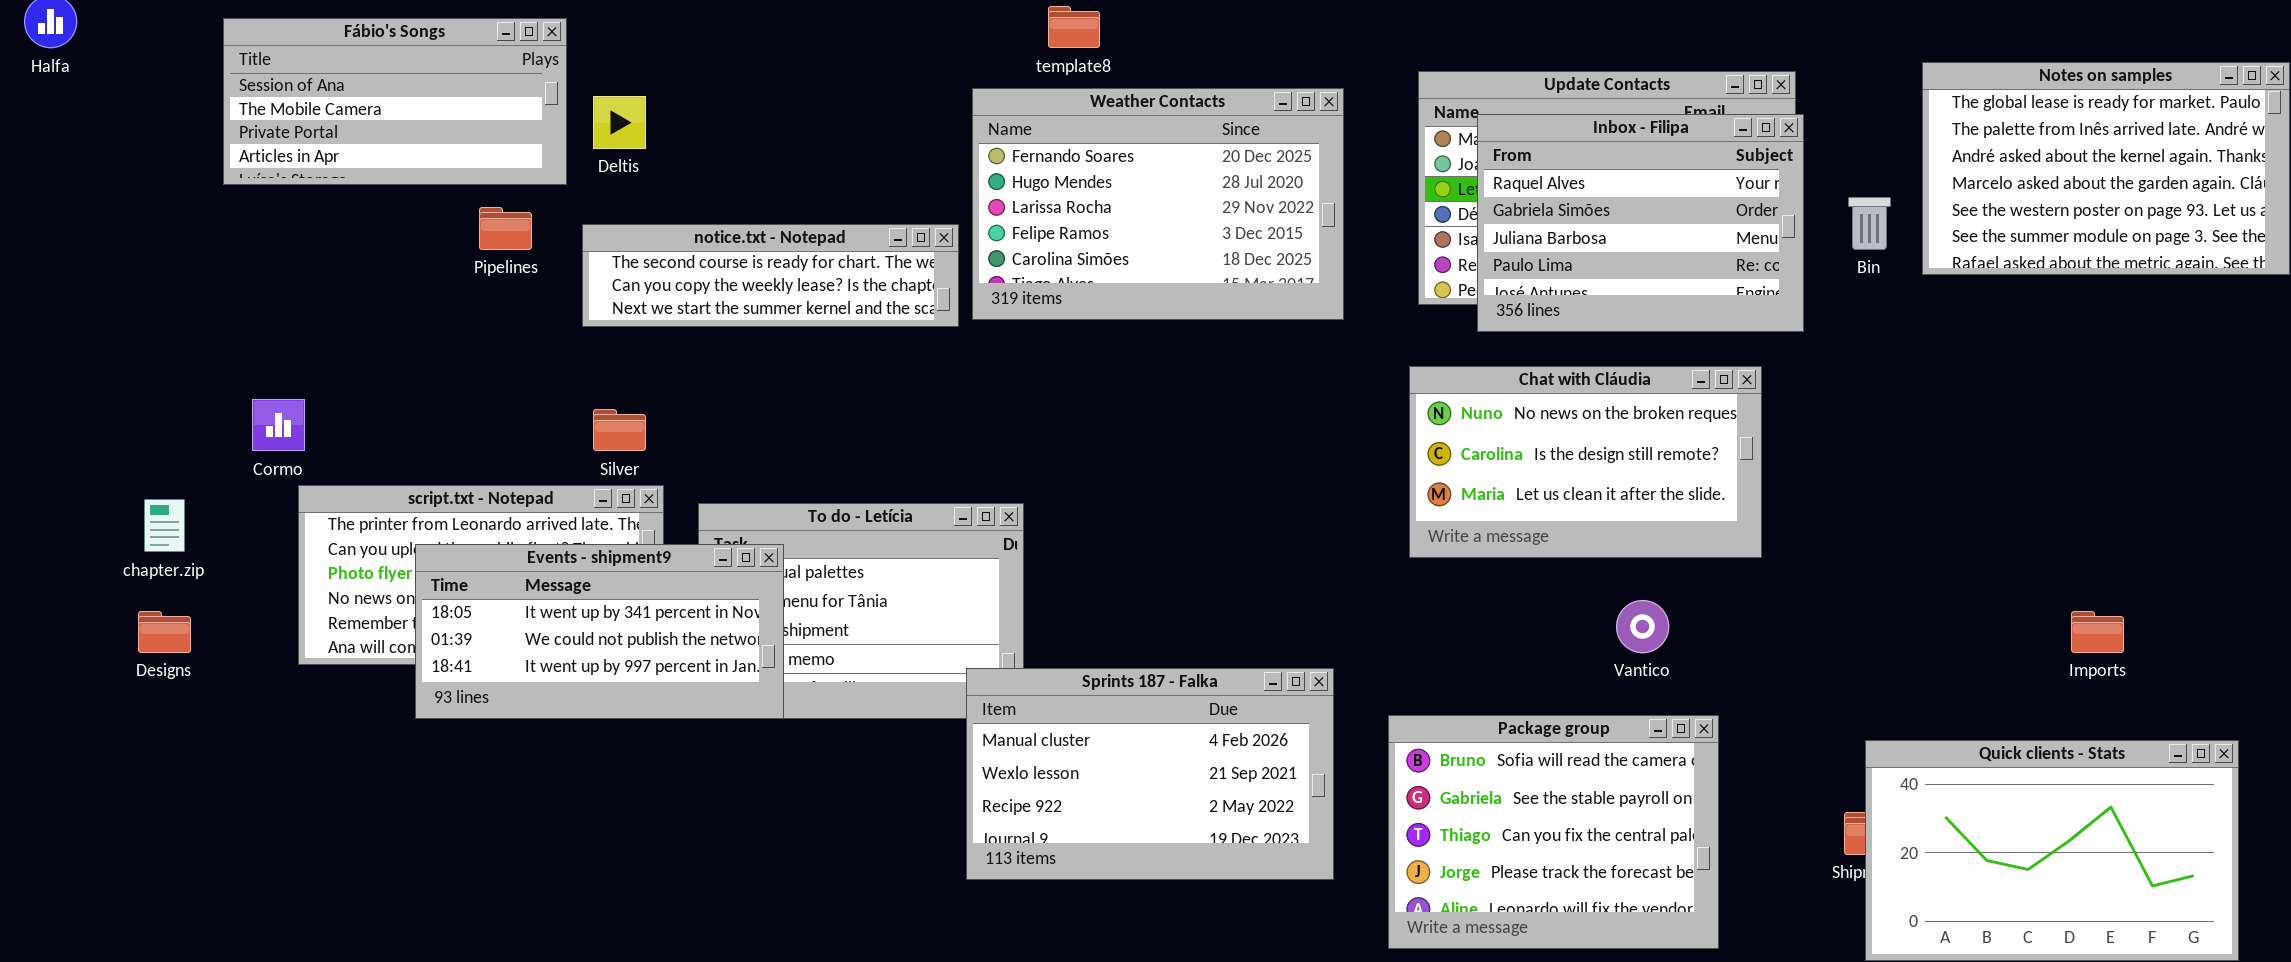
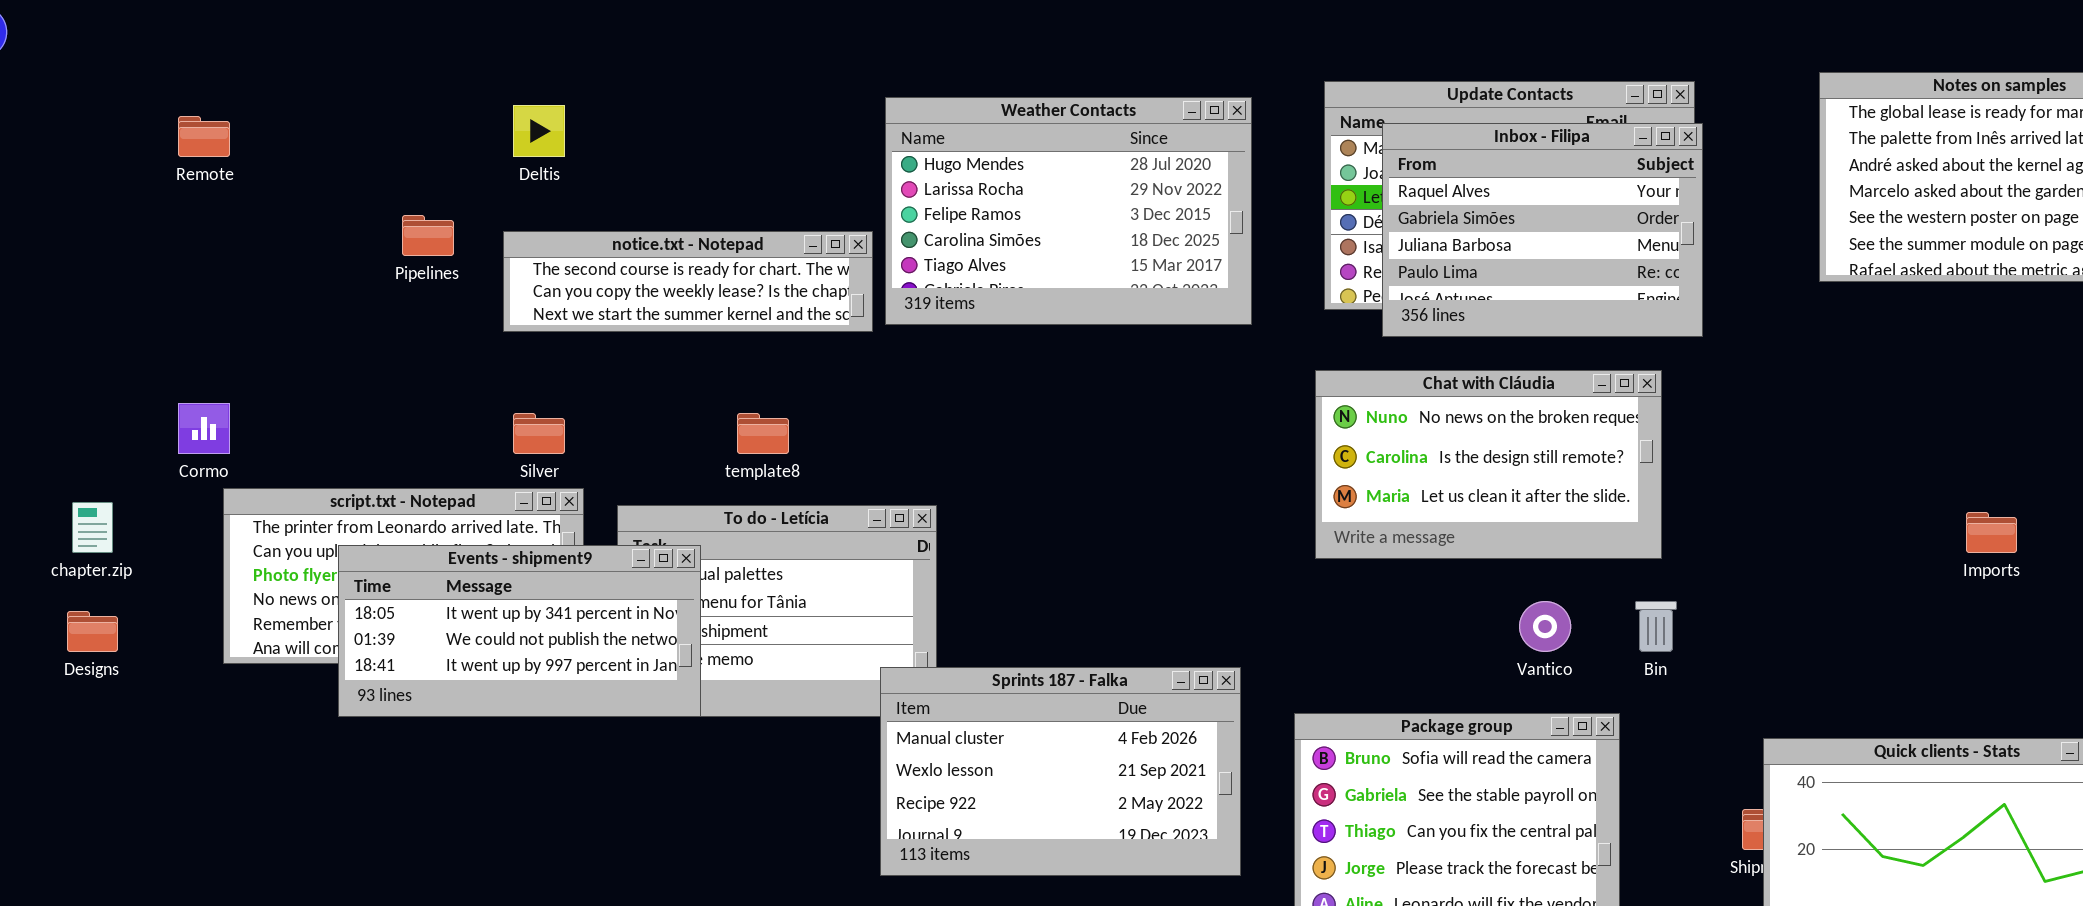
template8: [1048,6,1100,48] -> [737,413,789,454], moved
Fábio's Songs: [223,18,567,185] -> none, closed
Weather Contacts: [972,88,1344,320] -> [885,97,1252,325], scrolled down 1 row
Bin: [1848,197,1891,250] -> [1635,601,1677,652], moved
Imports: [2071,611,2124,653] -> [1966,512,2017,553], moved

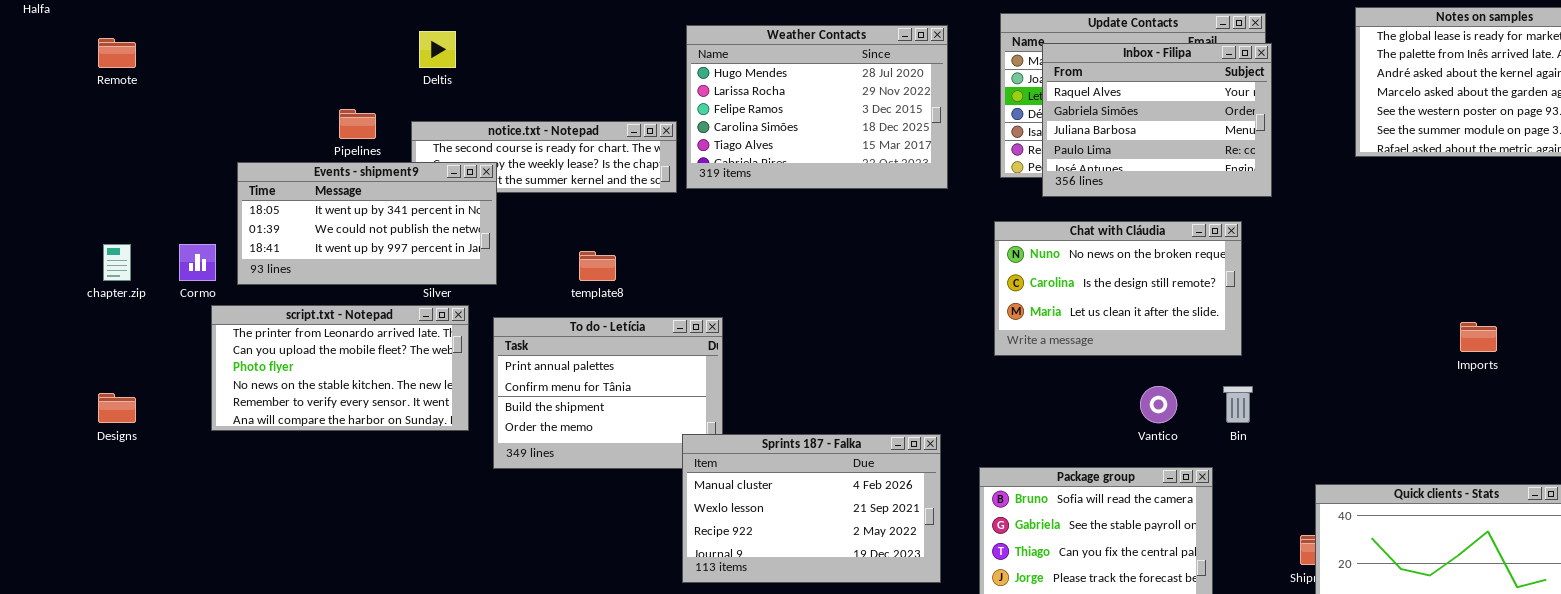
Remote: [178,116,230,157] -> [98,38,136,68], moved
chapter.zip: [72,502,113,553] -> [103,244,131,281], moved
Events - shipment9: [338,545,701,717] -> [237,162,497,285], moved

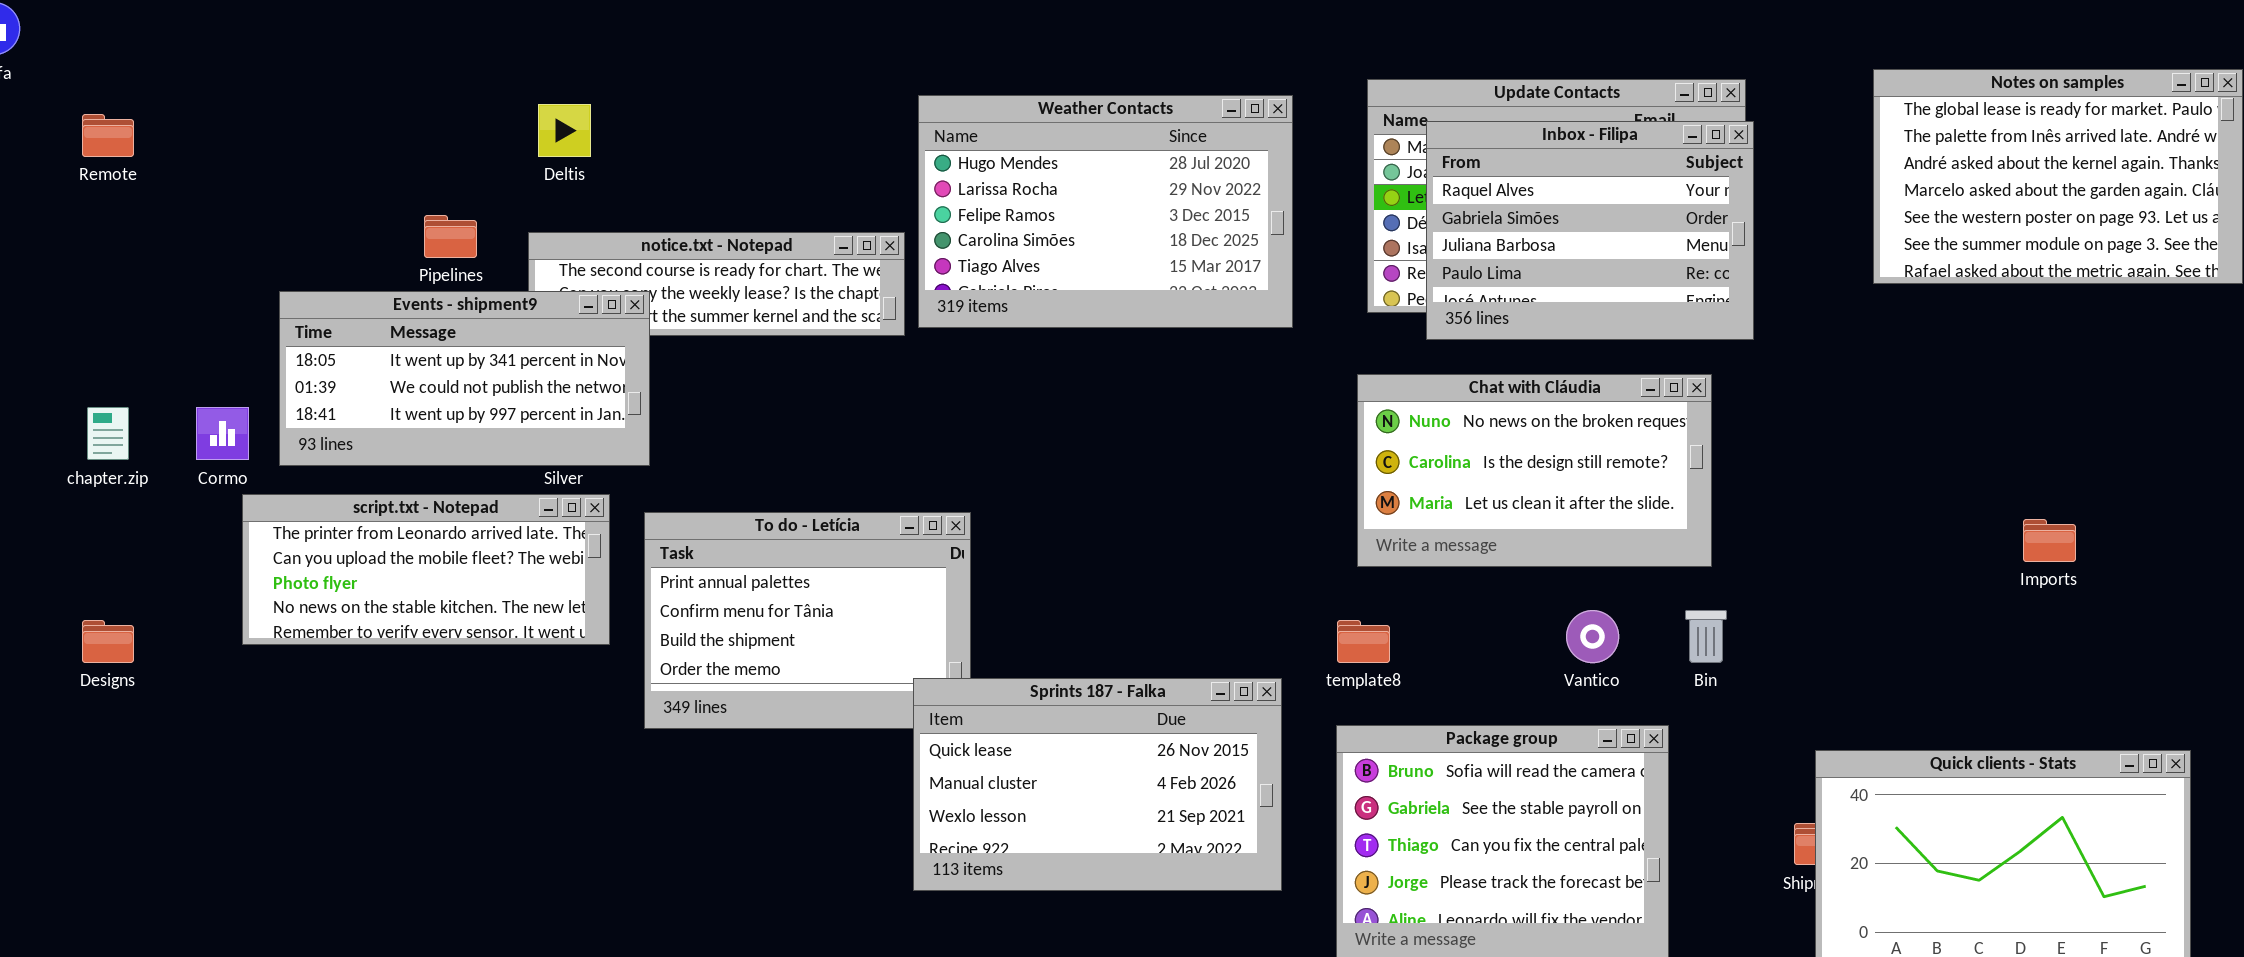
template8: [579,251,616,281] -> [1337,620,1390,663], moved
script.txt - Notepad: [211,305,469,431] -> [242,494,610,645], resized
Sprints 187 - Falka: [682,434,941,583] -> [913,678,1282,891], scrolled up 1 row

